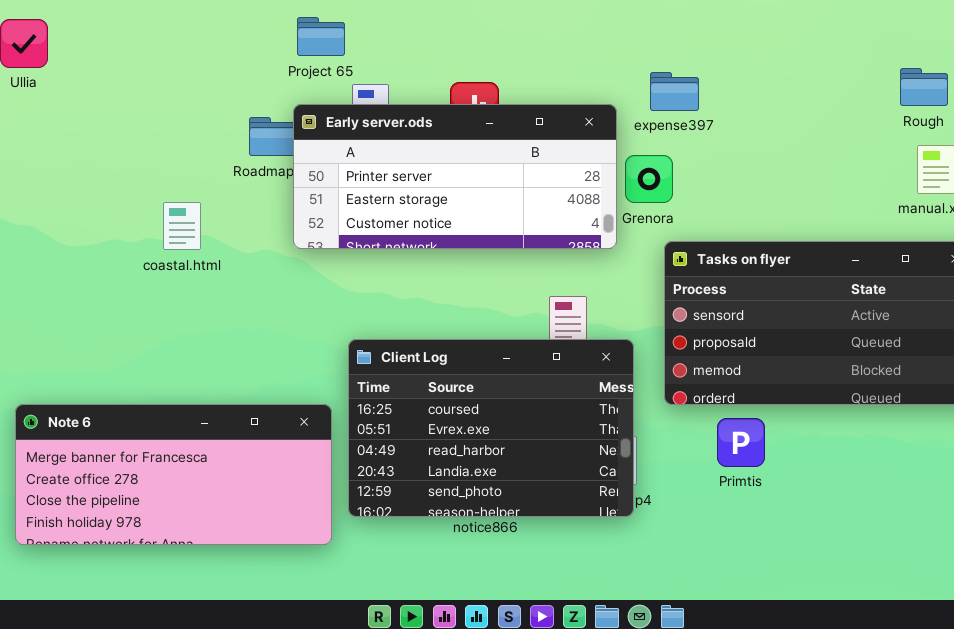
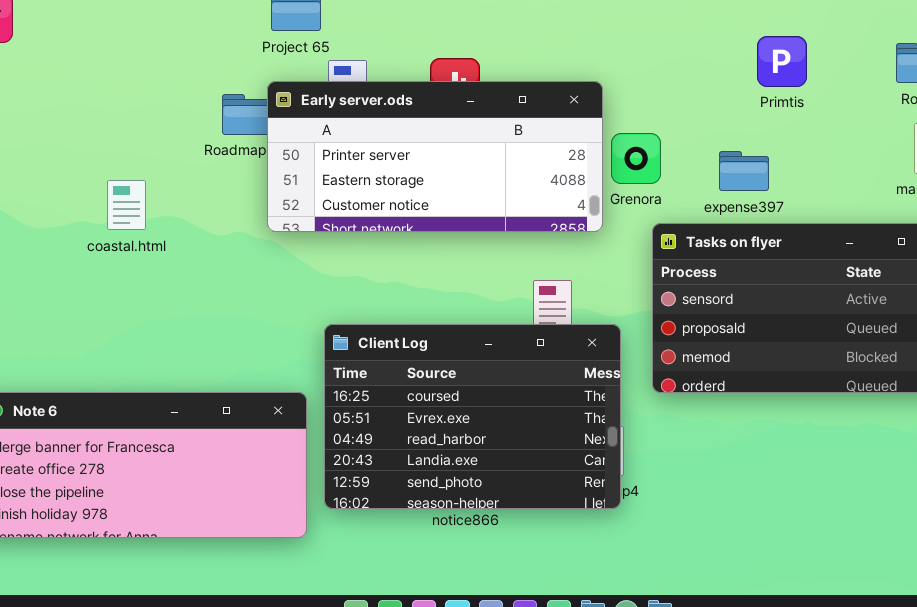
expense397: [650,72,699,111] -> [719,151,769,191], moved
coastal.html: [163,202,201,250] -> [107,180,146,230], moved
Primtis: [717,418,765,467] -> [757,36,807,87], moved

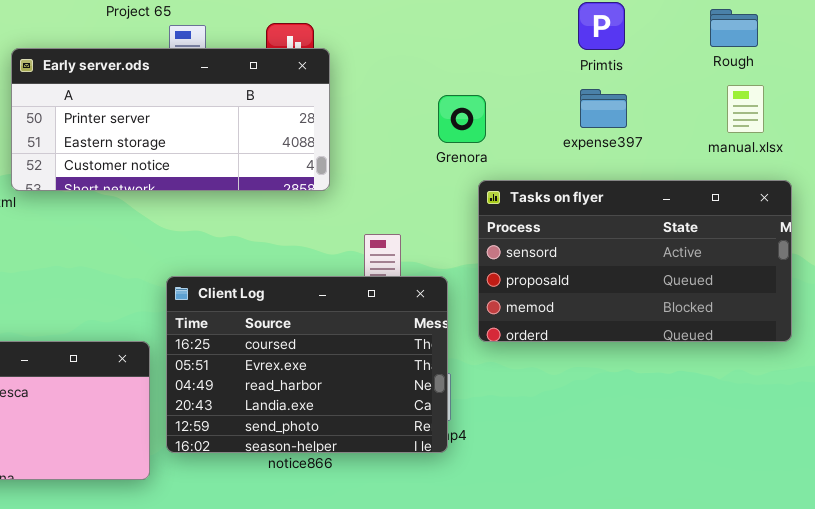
Early server.ods: [267,81,603,232] -> [11,48,330,191], moved
expense397: [719,151,769,191] -> [580,89,627,128], moved

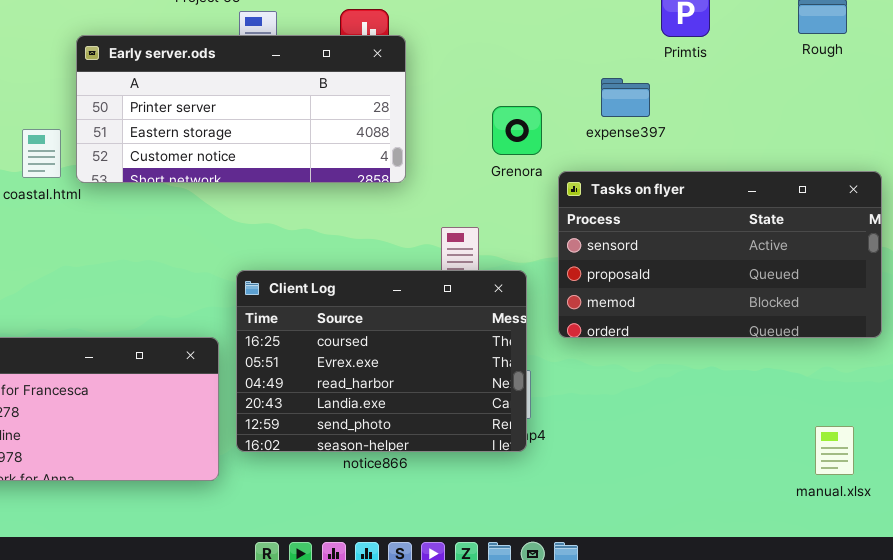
manual.xlsx: [727,85,764,133] -> [815,426,854,475], moved
expense397: [580,89,627,128] -> [601,78,650,117], moved
Grenora: [438,95,486,143] -> [492,106,542,155], moved

